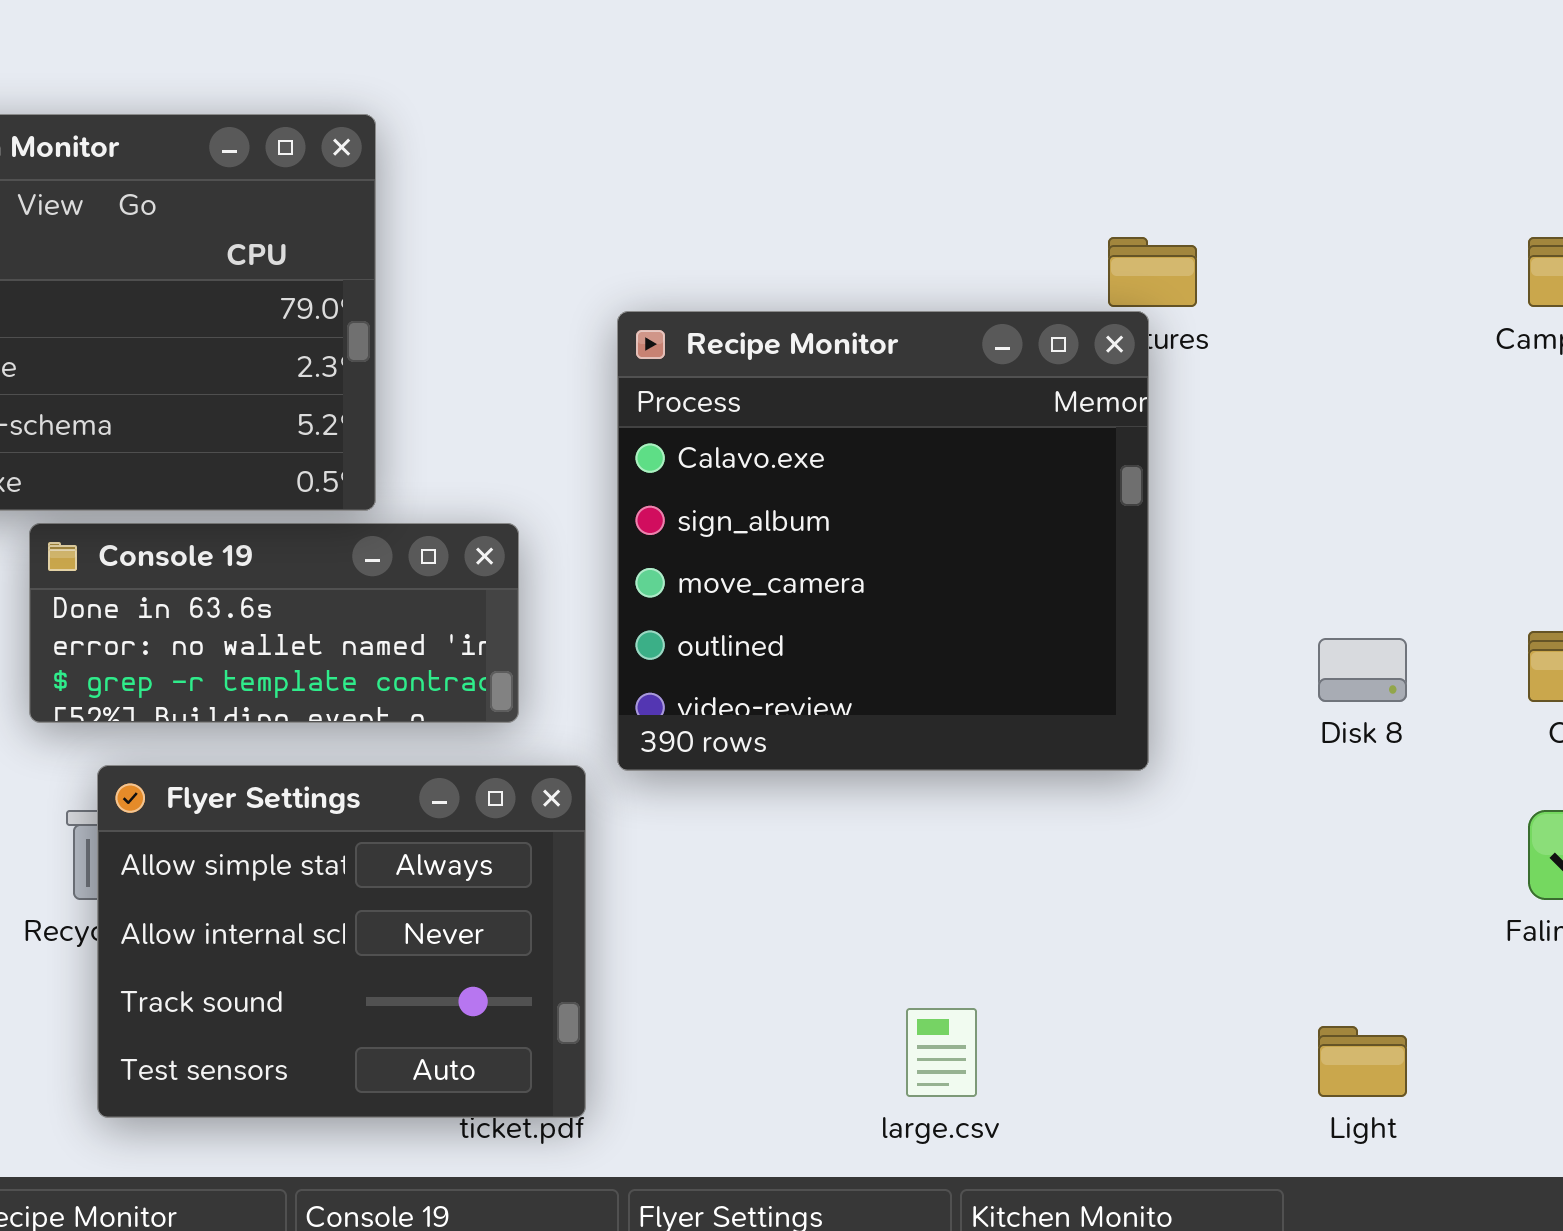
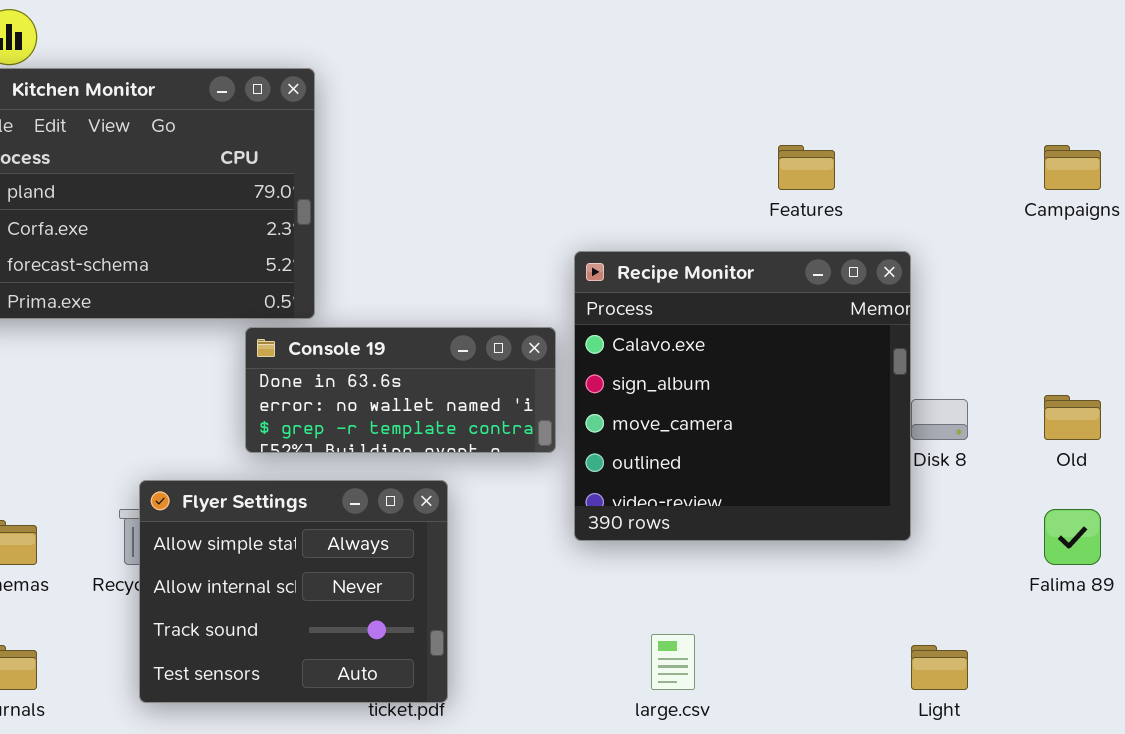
Recipe Monitor: [617,311,1149,771] -> [574,251,911,541], moved
Console 19: [29,523,519,723] -> [245,327,556,453], moved

